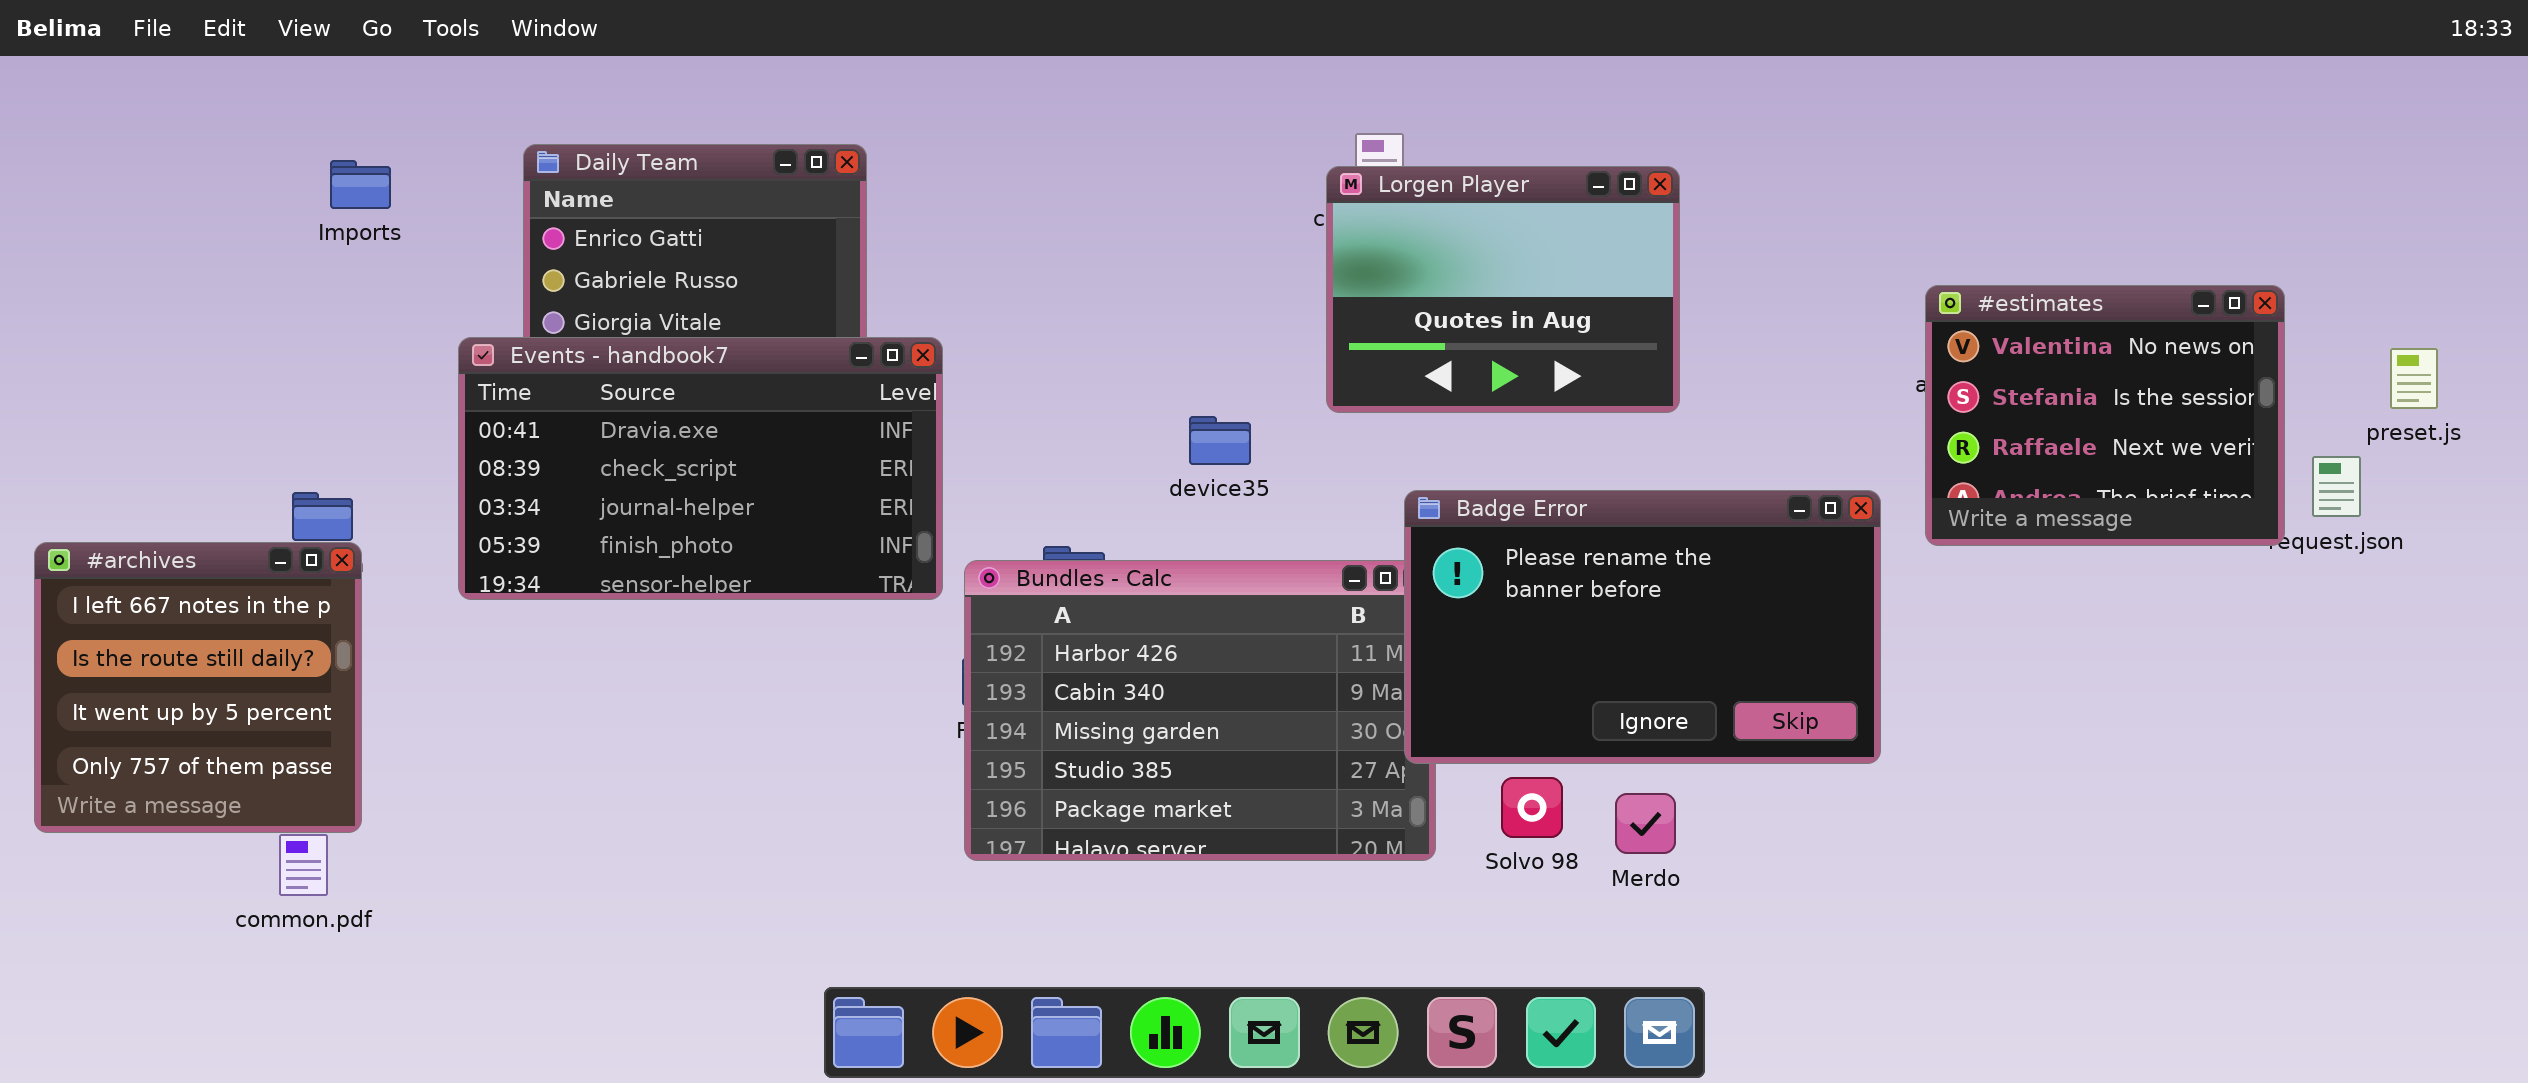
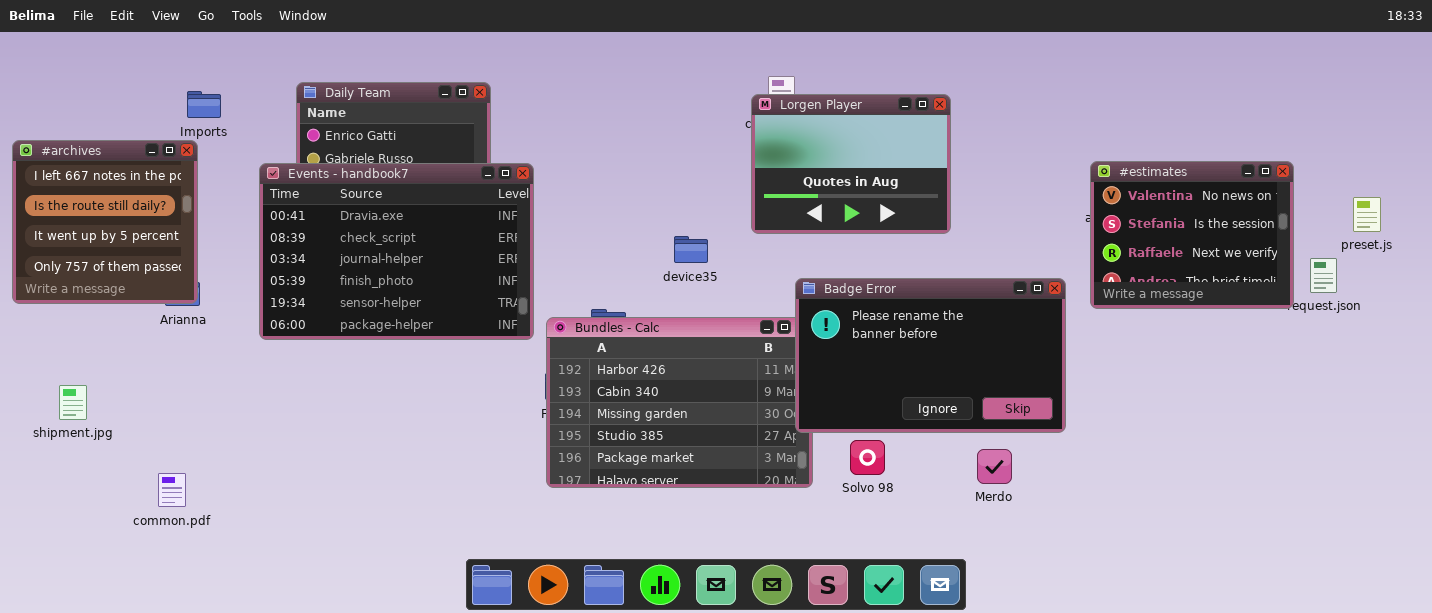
Events - handbook7: [458,337,943,600] -> [259,163,534,340], resized
#archives: [34,542,362,833] -> [12,140,198,304], moved
Merdo: [1615,793,1676,854] -> [977,449,1012,484], moved

